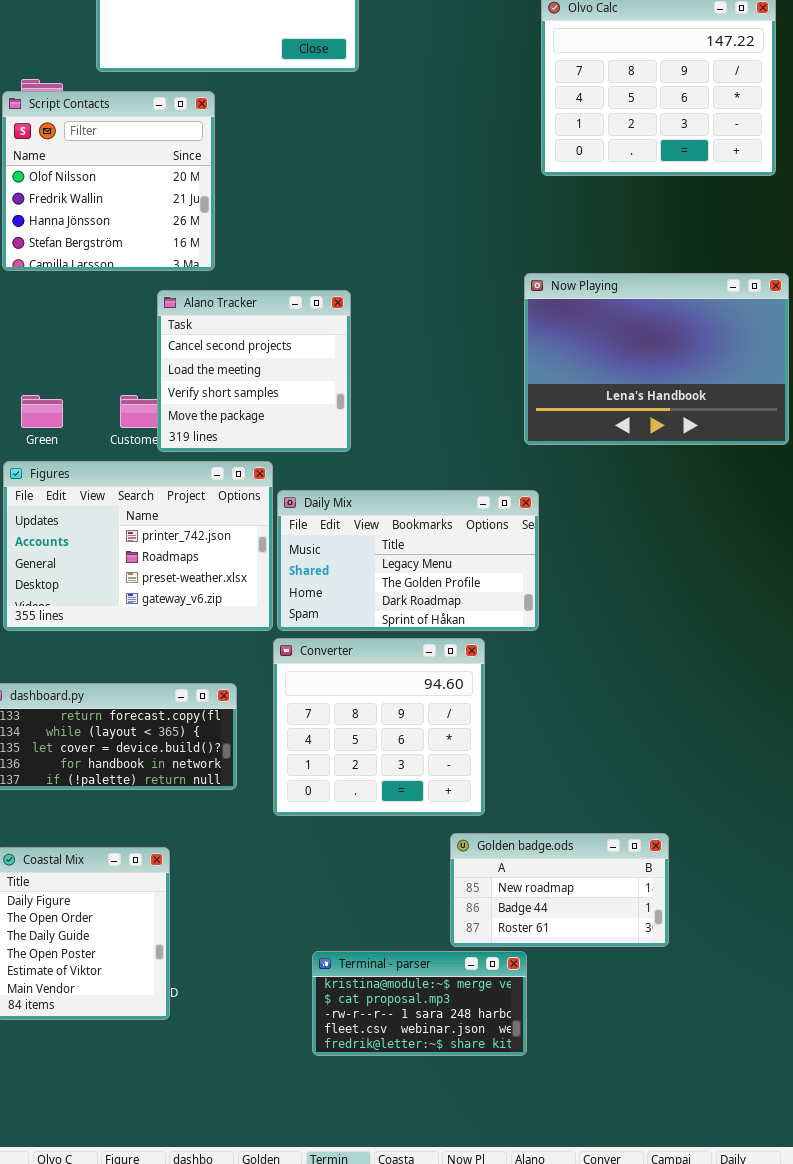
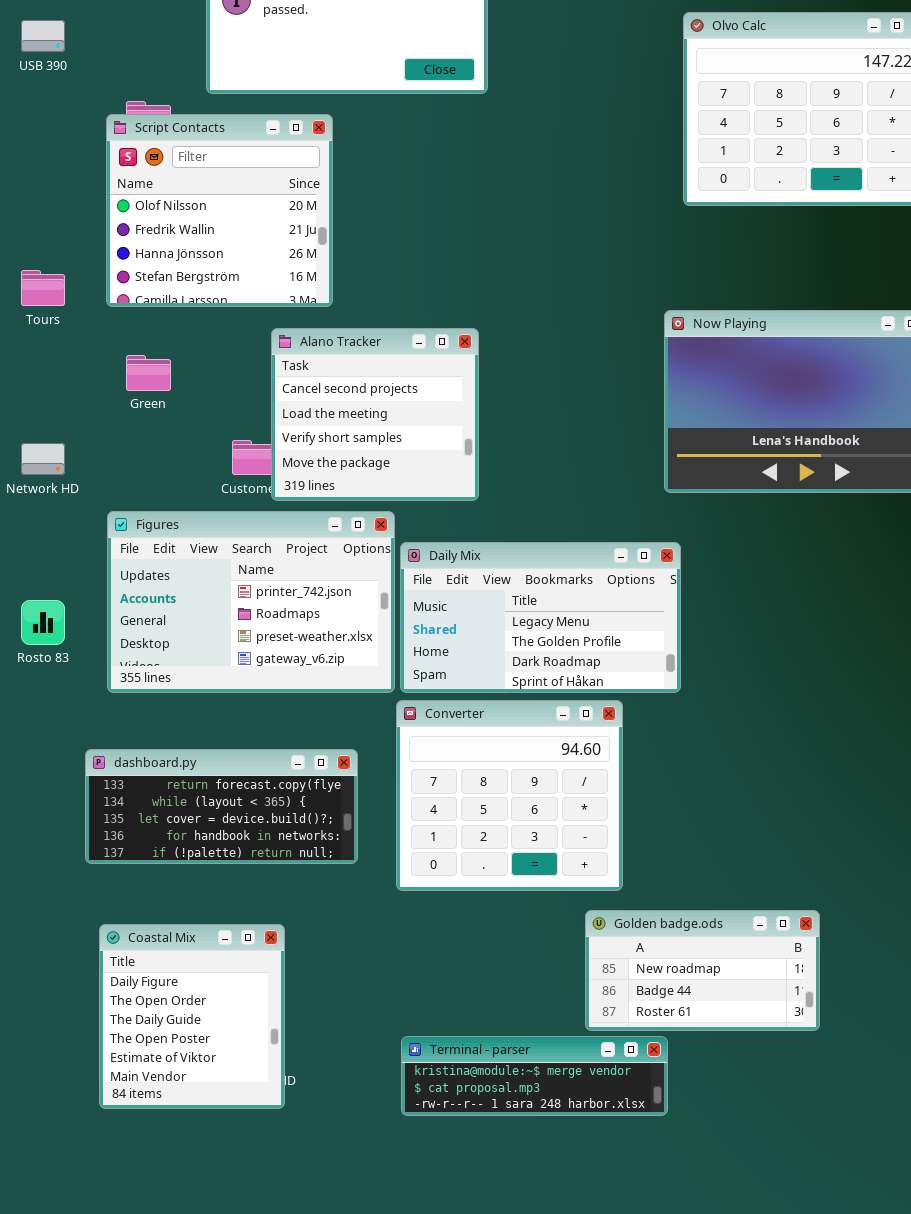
Green: [21,395,63,428] -> [126,355,171,391], moved
Terminal - parser: [312,951,527,1056] -> [401,1036,668,1116], resized

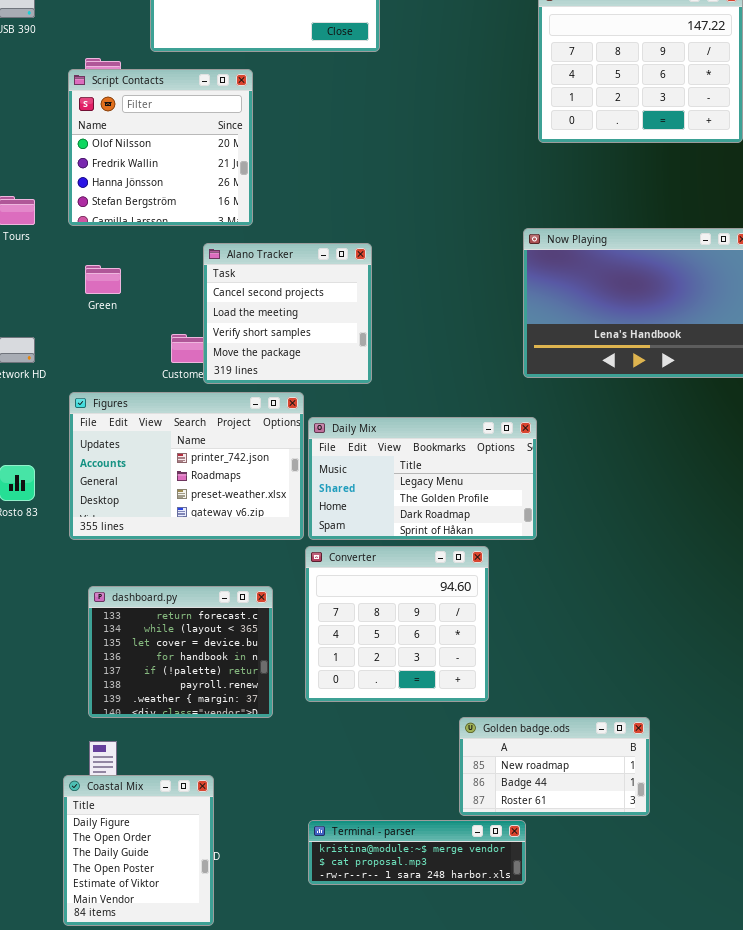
dashboard.py: [85,749,358,864] -> [88,586,273,718], resized
Coastal Mix: [99,924,285,1109] -> [63,775,214,926], moved

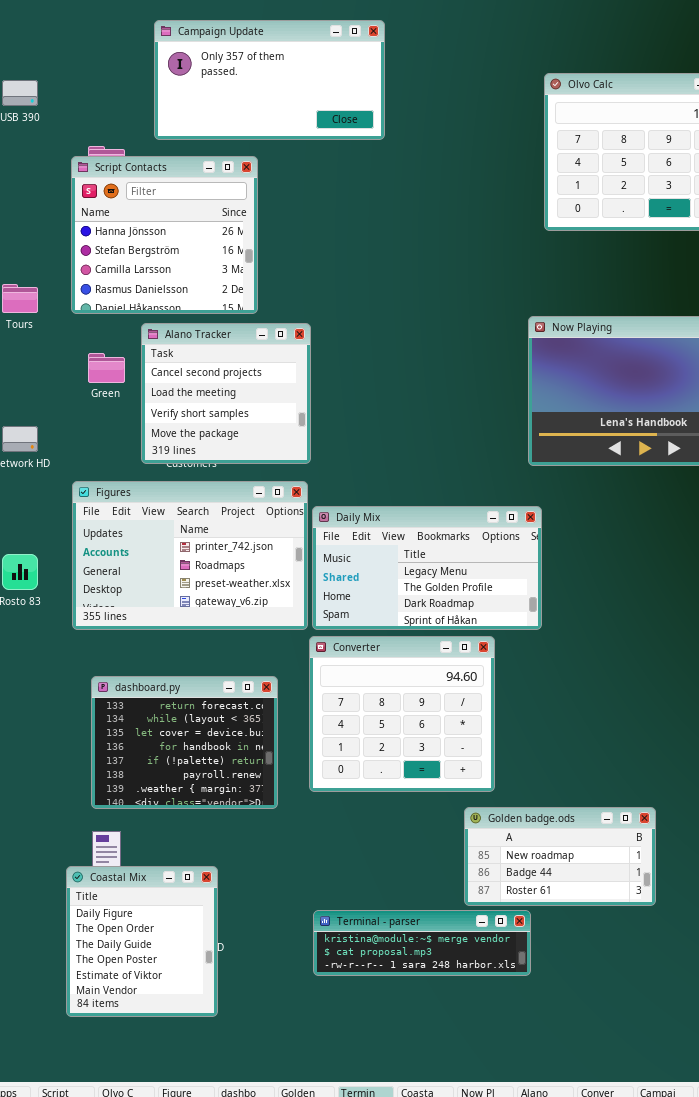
Script Contacts: [68,69,253,226] -> [71,156,258,314], scrolled down 2 rows
Alano Tracker: [203,243,372,384] -> [141,323,311,464], moved

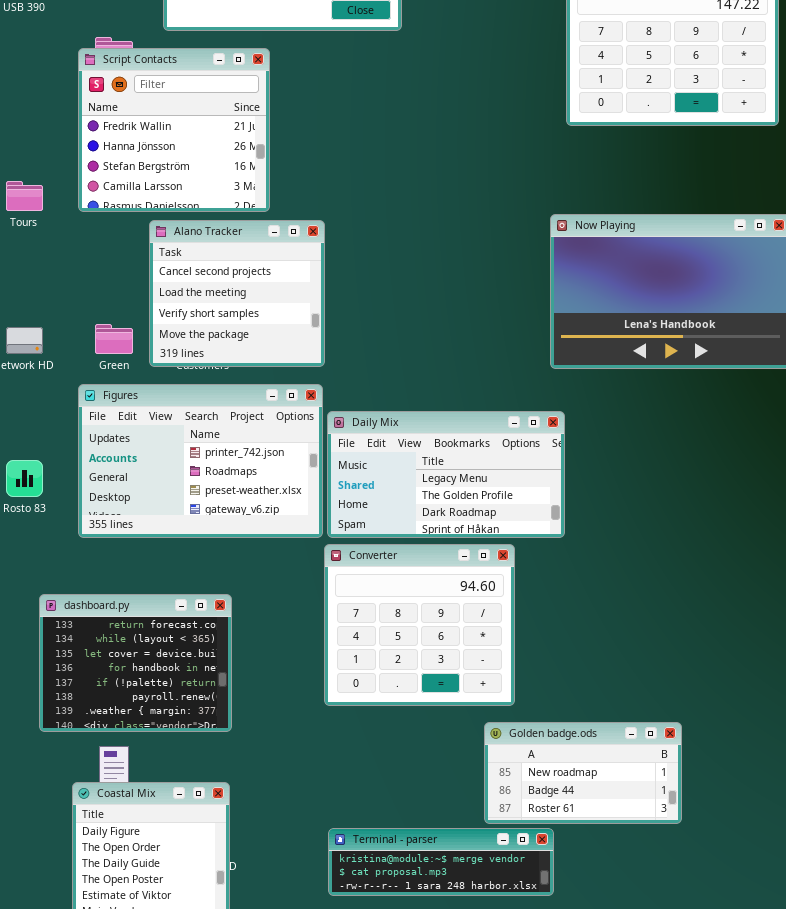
Script Contacts: [71,156,258,314] -> [78,48,270,212], scrolled up 1 row
Green: [88,353,125,383] -> [95,324,133,354], moved
dashboard.py: [91,676,278,809] -> [39,594,232,732], moved

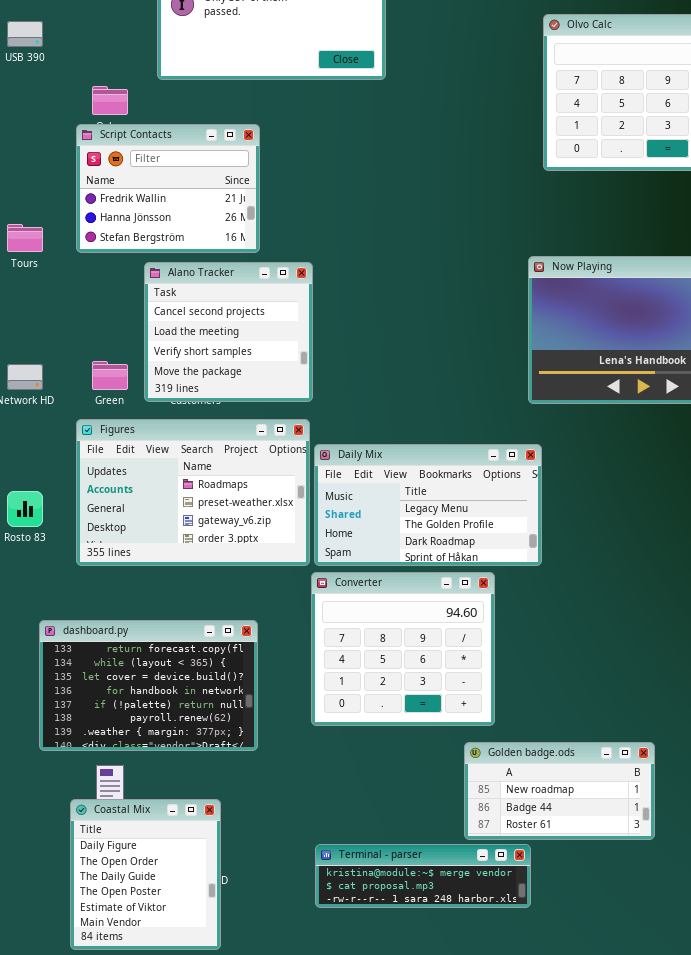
Script Contacts: [78,48,270,212] -> [76,124,260,253], resized
Figures: [78,384,323,538] -> [76,419,310,566], scrolled down 1 row
dashboard.py: [39,594,232,732] -> [39,620,258,751], resized

